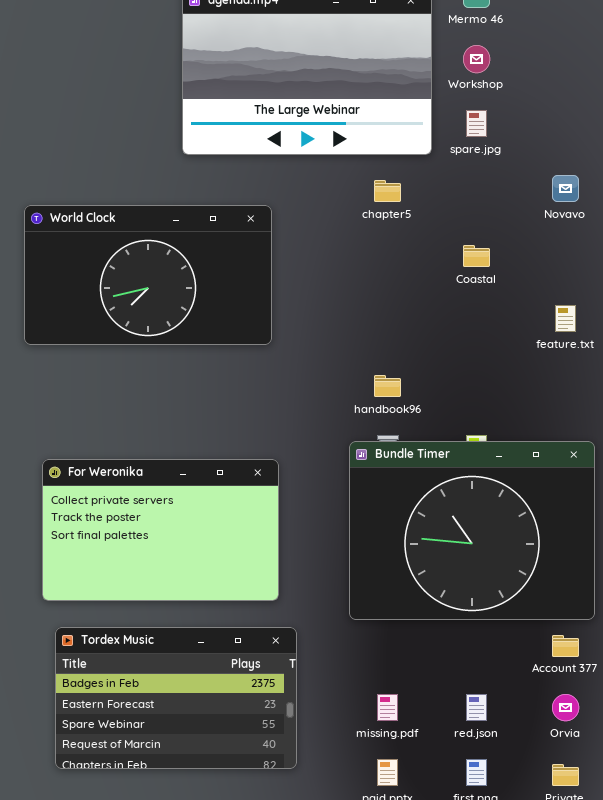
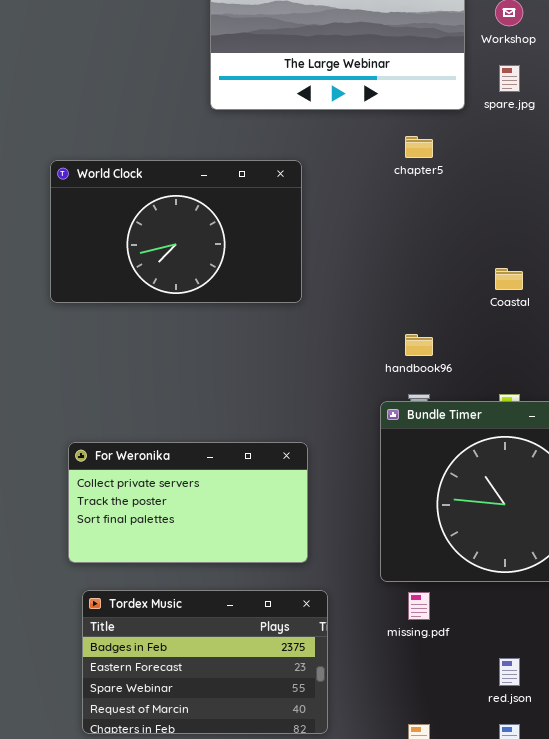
Coastal: [463,245,490,267] -> [495,268,523,290], moved
For Weronika: [42,459,279,601] -> [68,442,308,563], resized
missing.pdf: [377,694,398,721] -> [408,592,430,620], moved

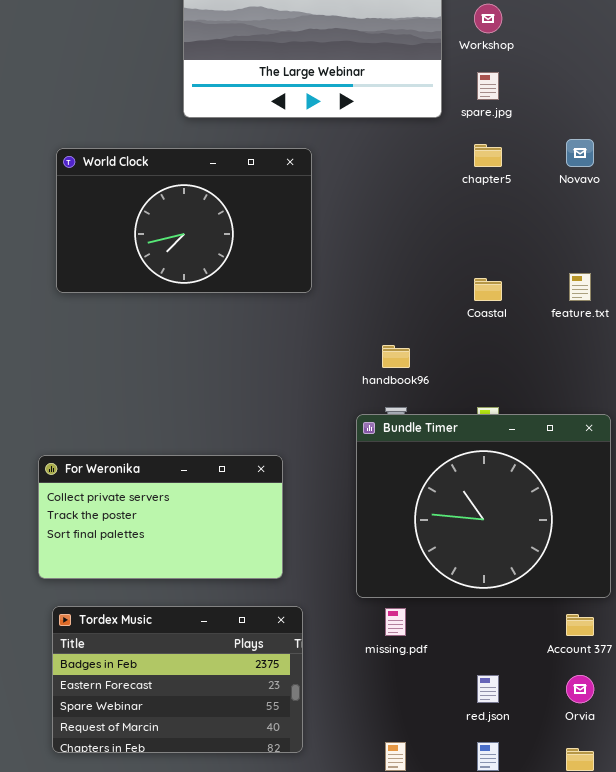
chapter5: [405,136,433,158] -> [474,144,502,167], moved
World Clock: [50,160,302,303] -> [56,148,312,293], moved

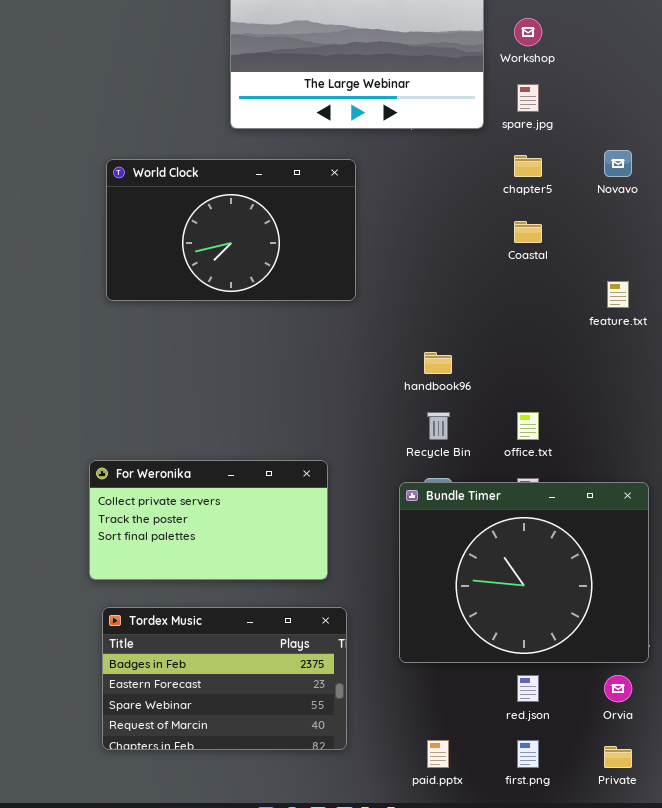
Coastal: [474,278,502,301] -> [514,221,542,243], moved
Bundle Timer: [356,414,611,598] -> [399,482,649,663], moved

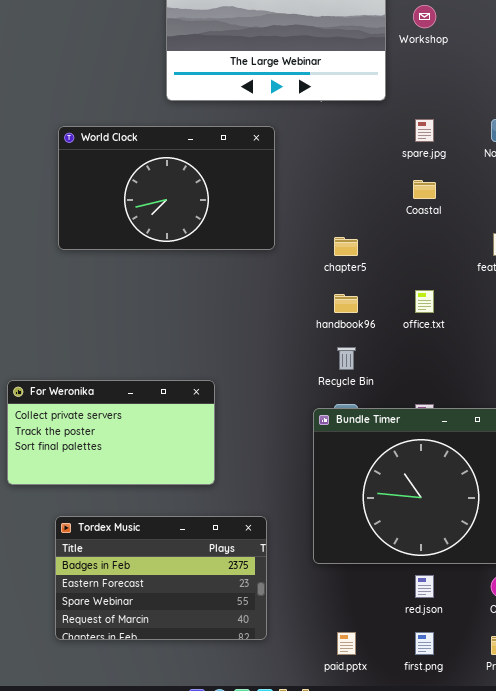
spare.jpg: [517,84,539,112] -> [415,119,434,142], moved
chapter5: [514,155,542,177] -> [334,237,358,256], moved
office.txt: [517,412,539,440] -> [415,290,434,313], moved
For Weronika: [89,460,328,580] -> [7,380,215,485], moved

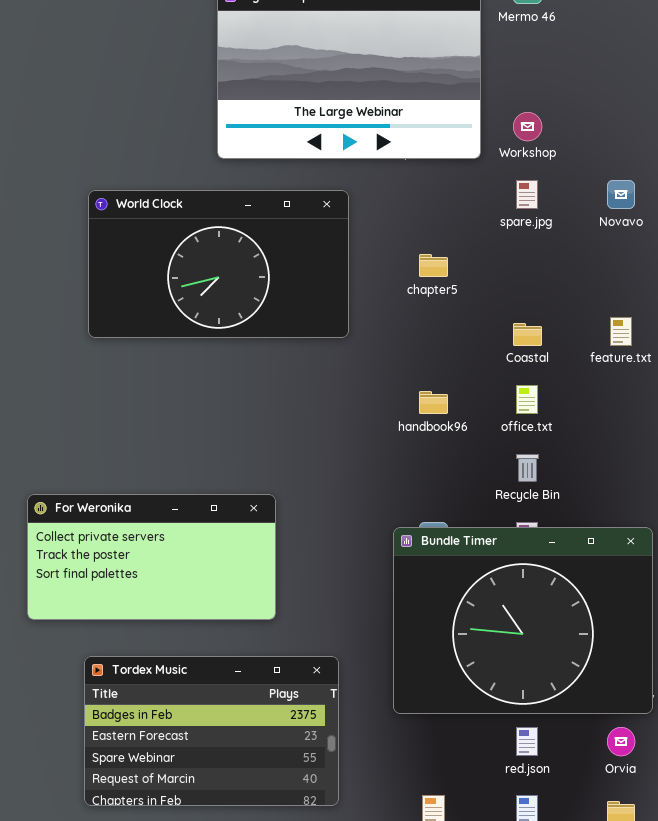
Workshop: [413,5,436,28] -> [513,112,542,141], moved
Coastal: [413,180,436,199] -> [513,323,542,346], moved
chapter5: [334,237,358,256] -> [419,254,448,277], moved
Recycle Bin: [337,347,356,370] -> [516,454,539,482], moved

